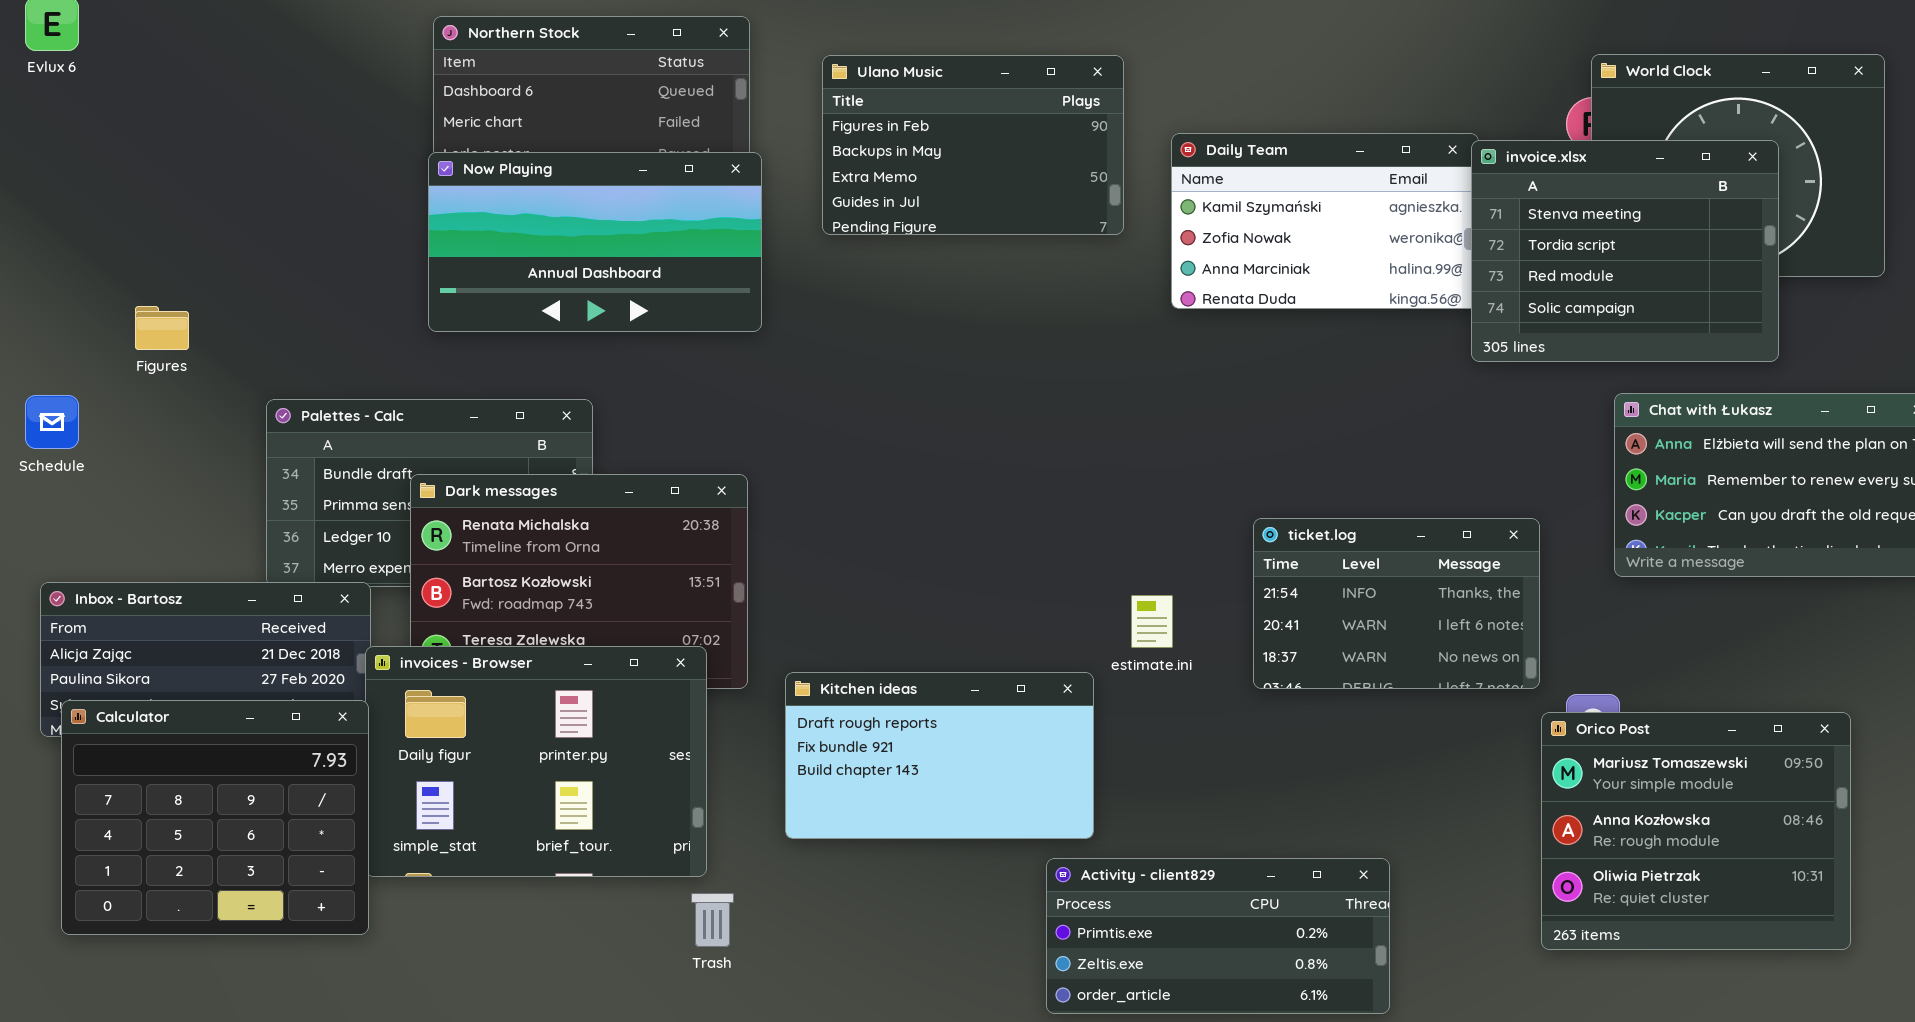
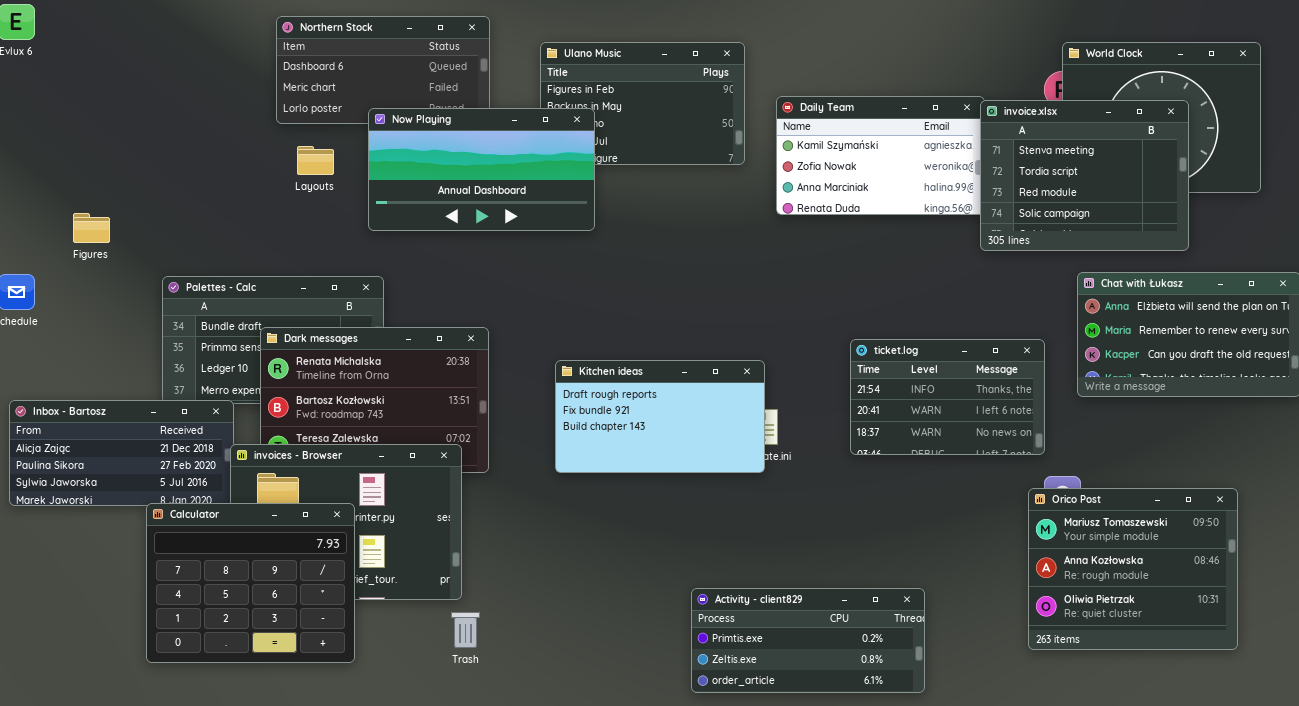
Now Playing: [428,152,762,332] -> [368,108,595,231], moved
ticket.log: [1253,518,1540,689] -> [850,339,1045,455], moved
Kitchen ideas: [785,672,1094,839] -> [555,360,765,473], moved
Calculator: [61,700,369,935] -> [146,503,355,663], moved

